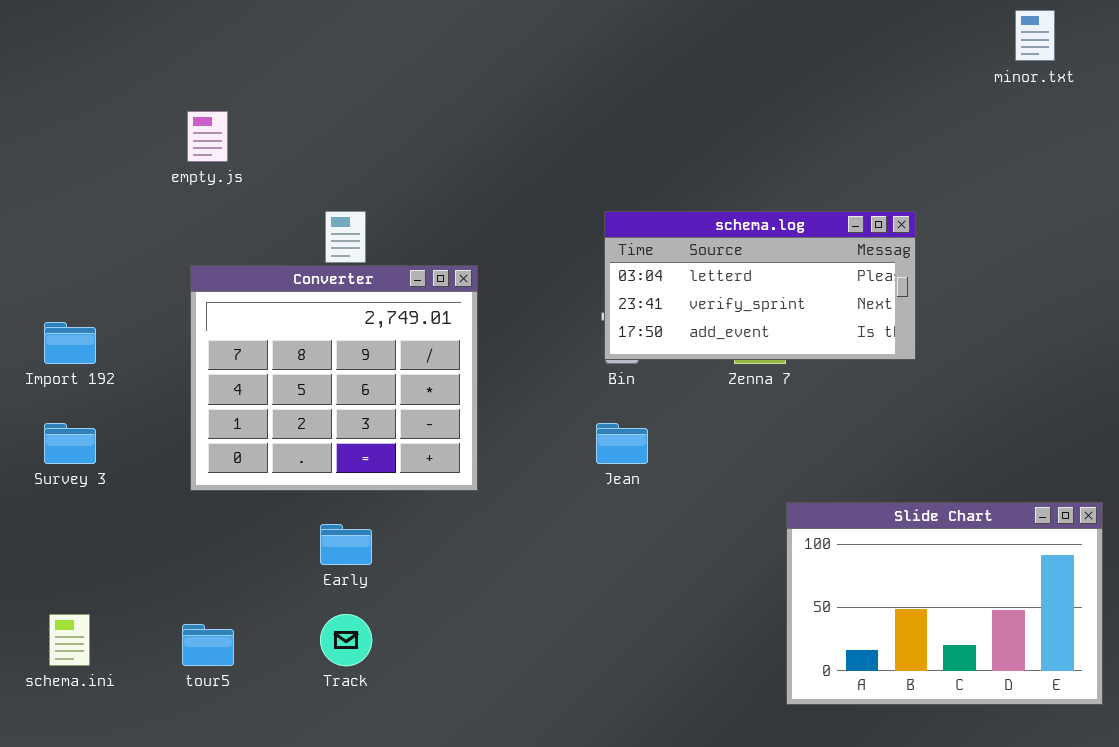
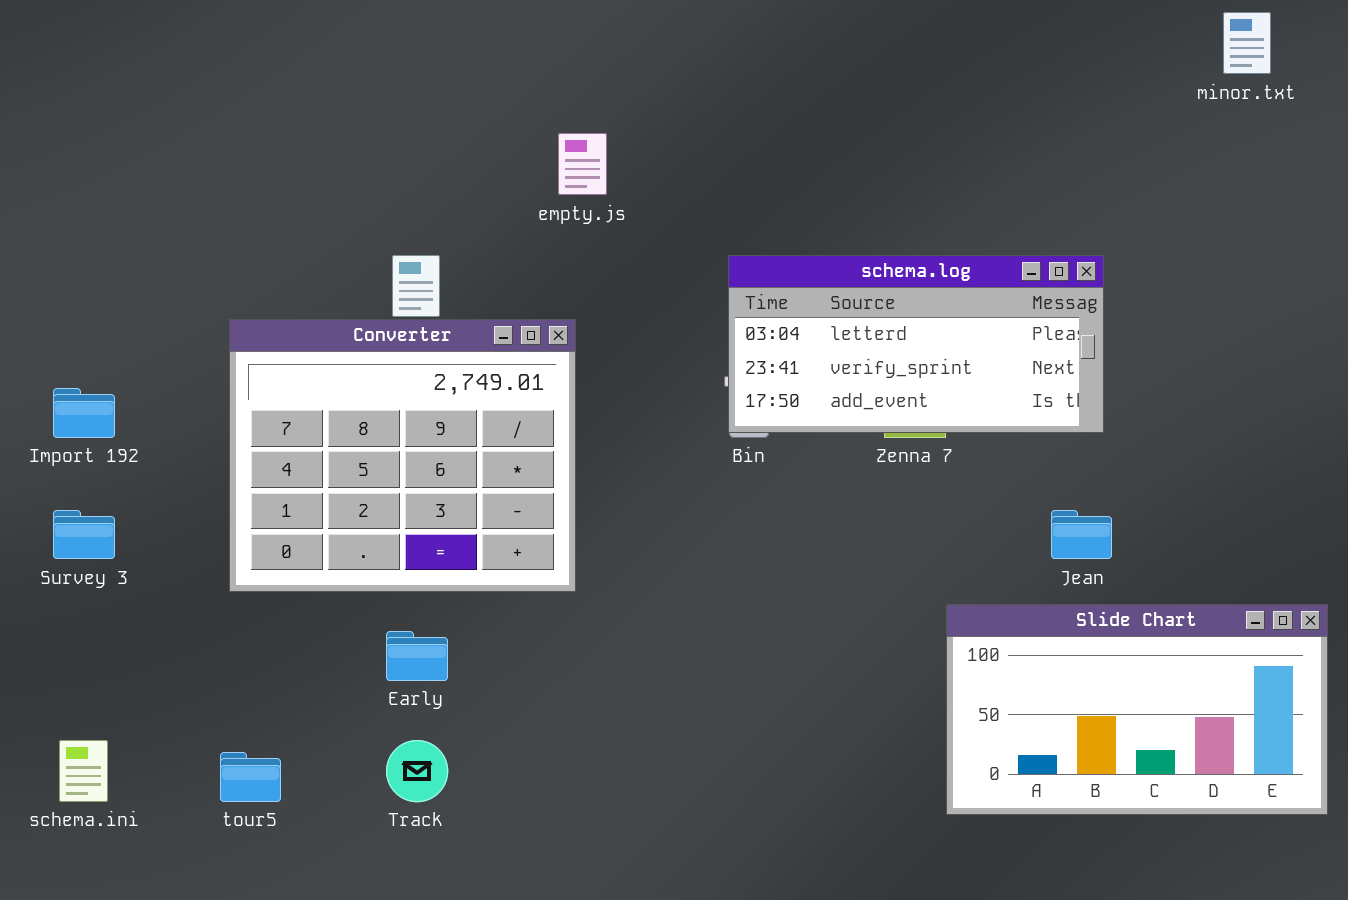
empty.js: [187,111,228,162] -> [558,133,607,195], moved
Jean: [596,423,648,464] -> [1051,510,1112,559], moved
Slide Chart: [786,502,1103,705] -> [946,604,1328,815], resized

